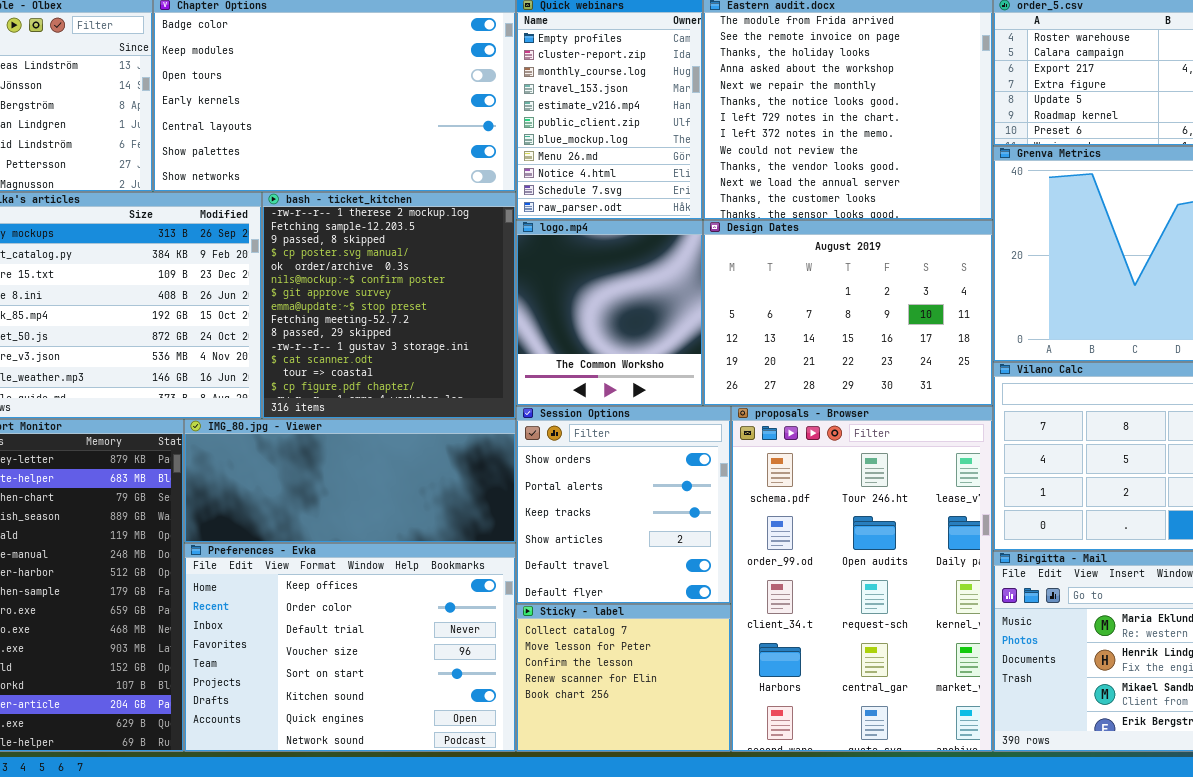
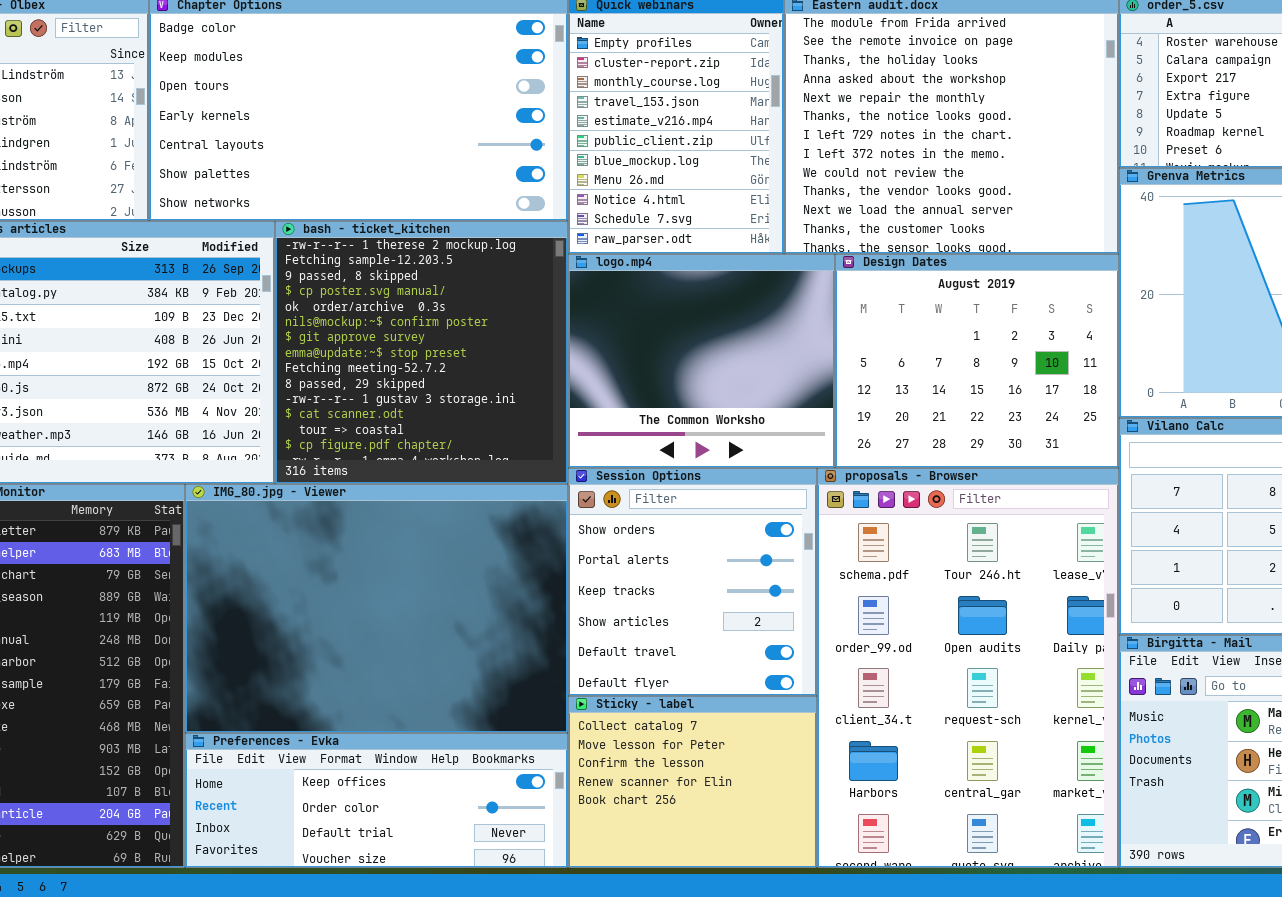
logo.mp4: [516,220,703,406] -> [568,254,835,468], resized
Design Dates: [703,220,993,406] -> [835,254,1119,468], resized
IMG_80.jpg - Viewer: [184,419,516,543] -> [185,484,568,733], resized
Preferences - Evka: [184,543,516,752] -> [185,733,568,868], resized

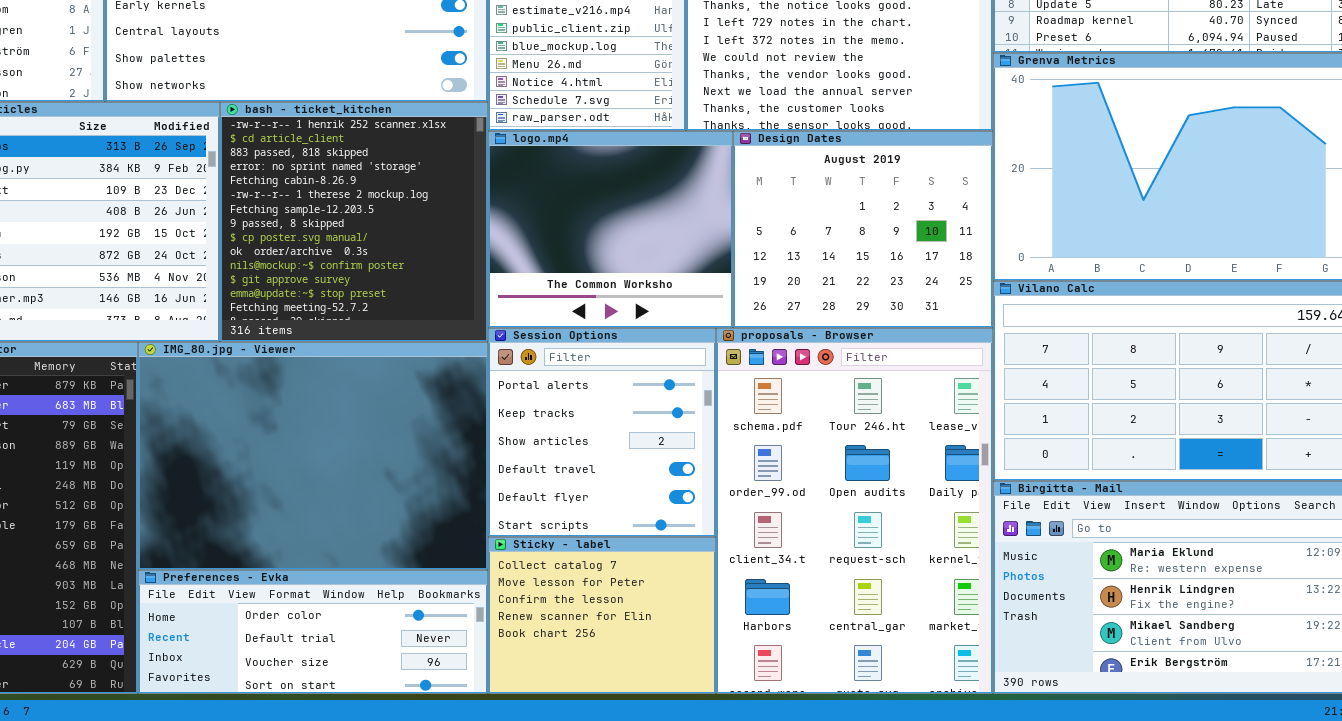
bash - ticket_kitchen: [275,221,568,484] -> [220,102,488,342], scrolled up 5 rows
Session Options: [568,468,817,696] -> [488,328,716,537], scrolled down 1 row
Preferences - Evka: [185,733,568,868] -> [138,570,488,694], scrolled down 1 row

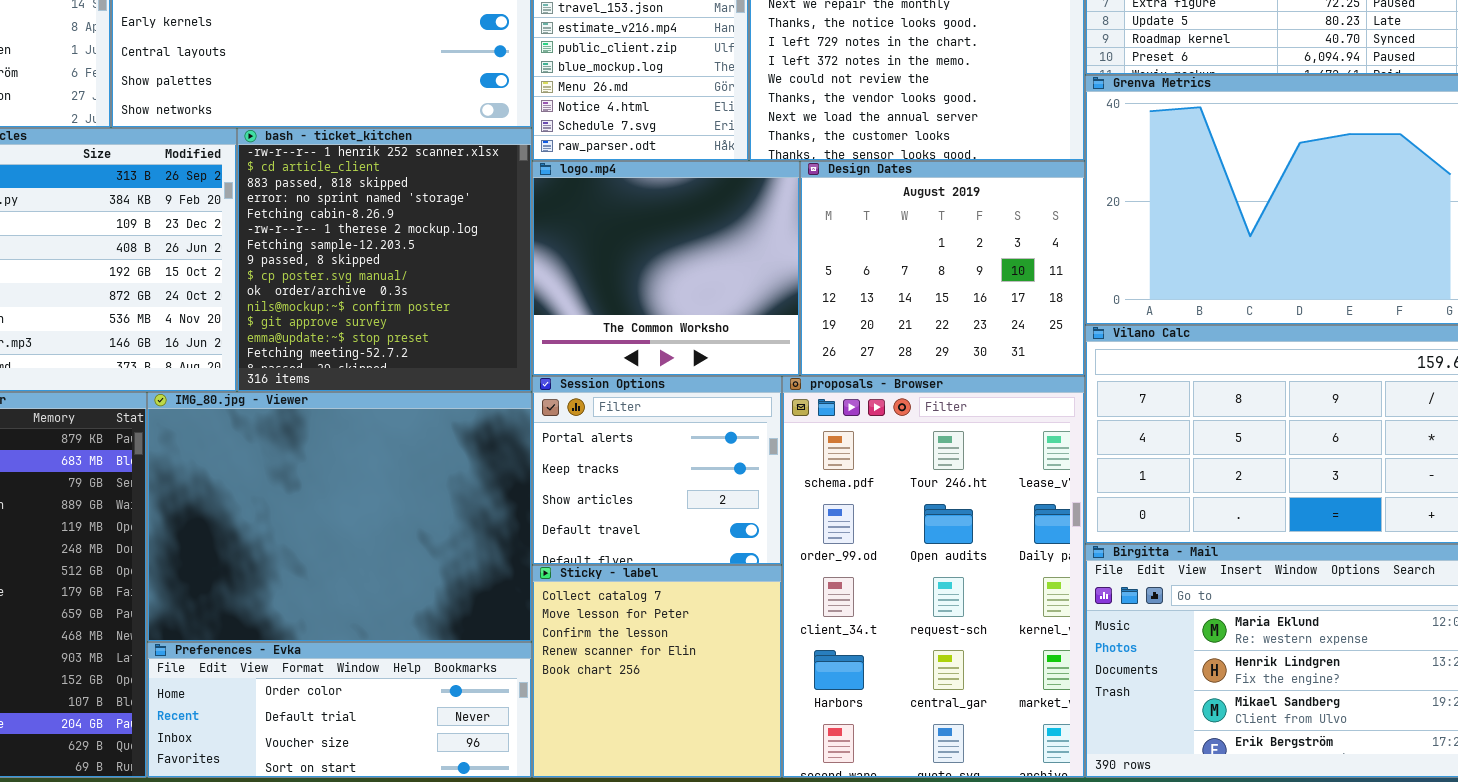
Session Options: [488,328,716,537] -> [532,376,782,565], resized
Sticky - label: [488,537,716,694] -> [532,565,782,778], resized

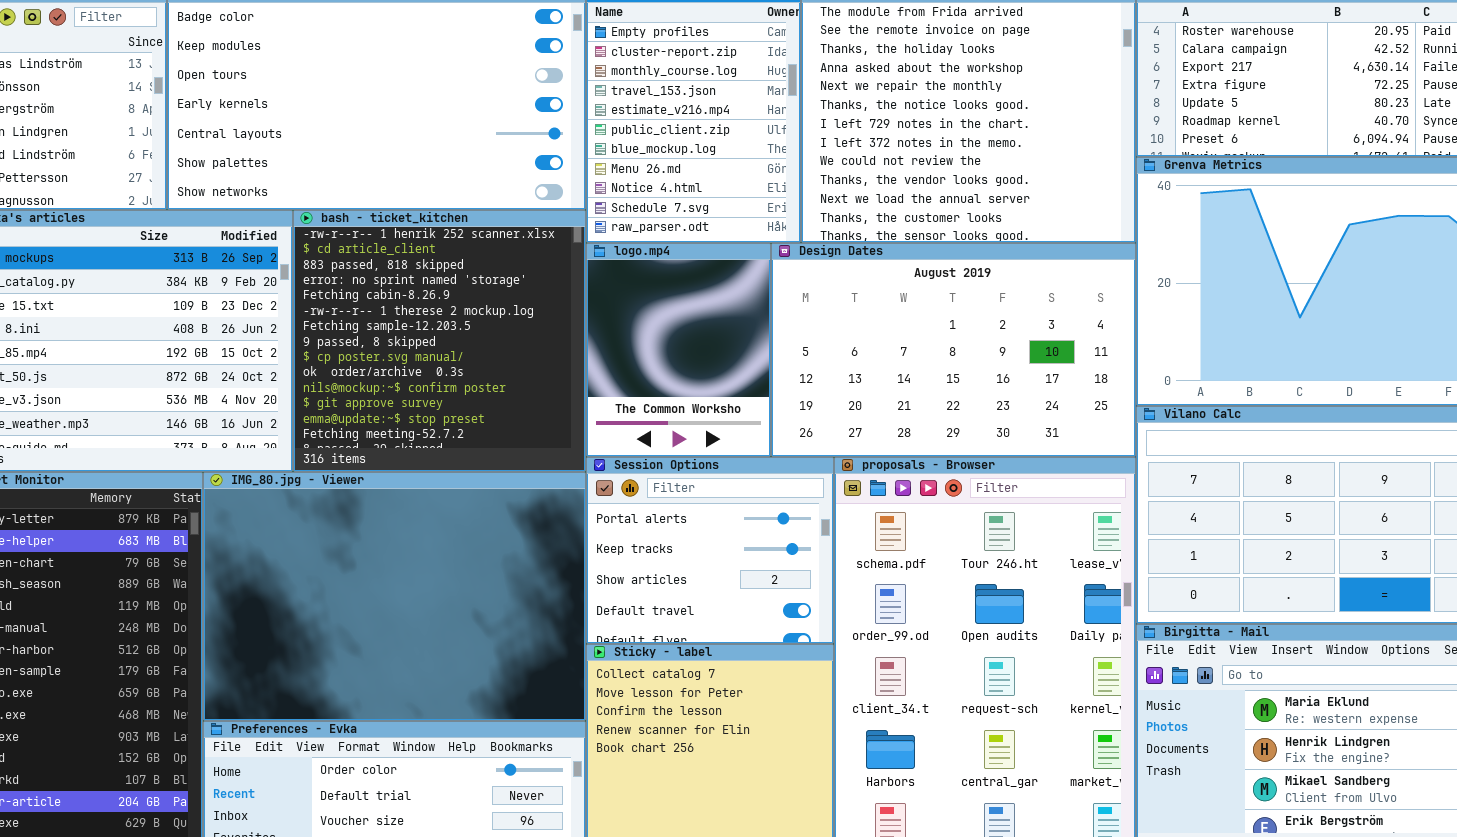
logo.mp4: [532,161,800,376] -> [586,243,771,457], resized
Design Dates: [800,161,1085,376] -> [771,243,1136,457], resized

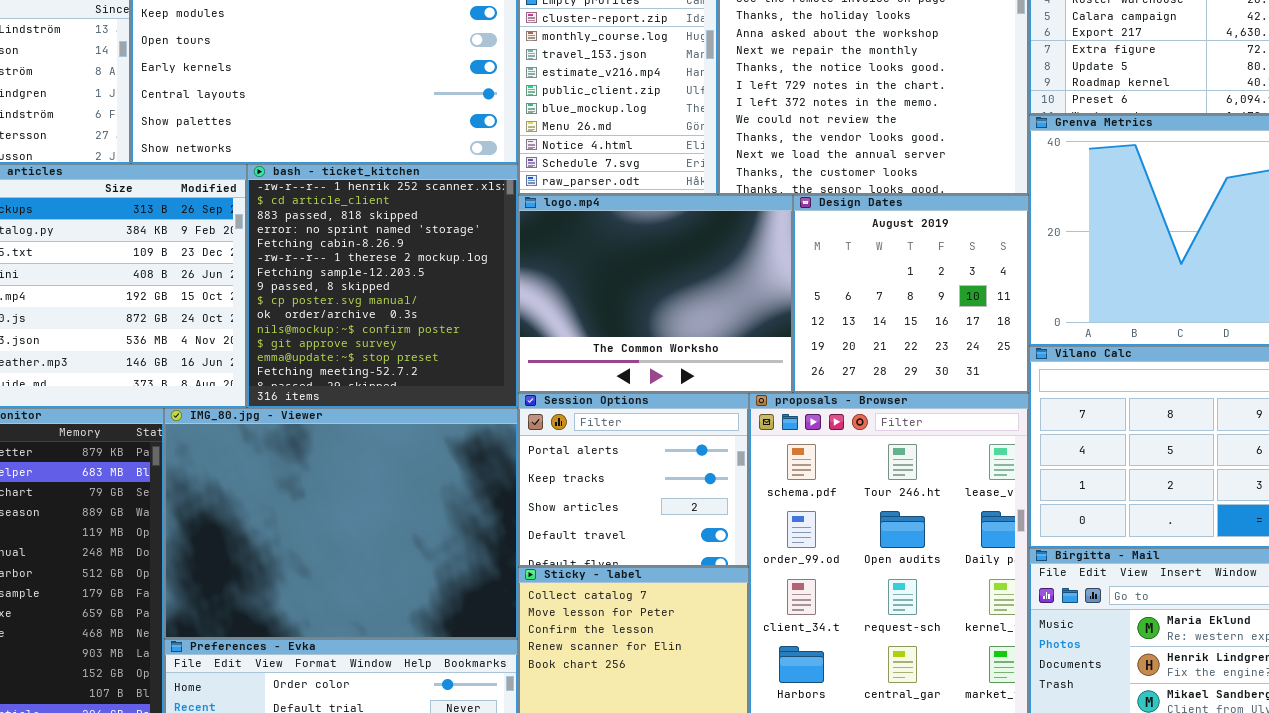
logo.mp4: [586,243,771,457] -> [518,195,793,393], resized
Design Dates: [771,243,1136,457] -> [793,195,1029,393], resized

